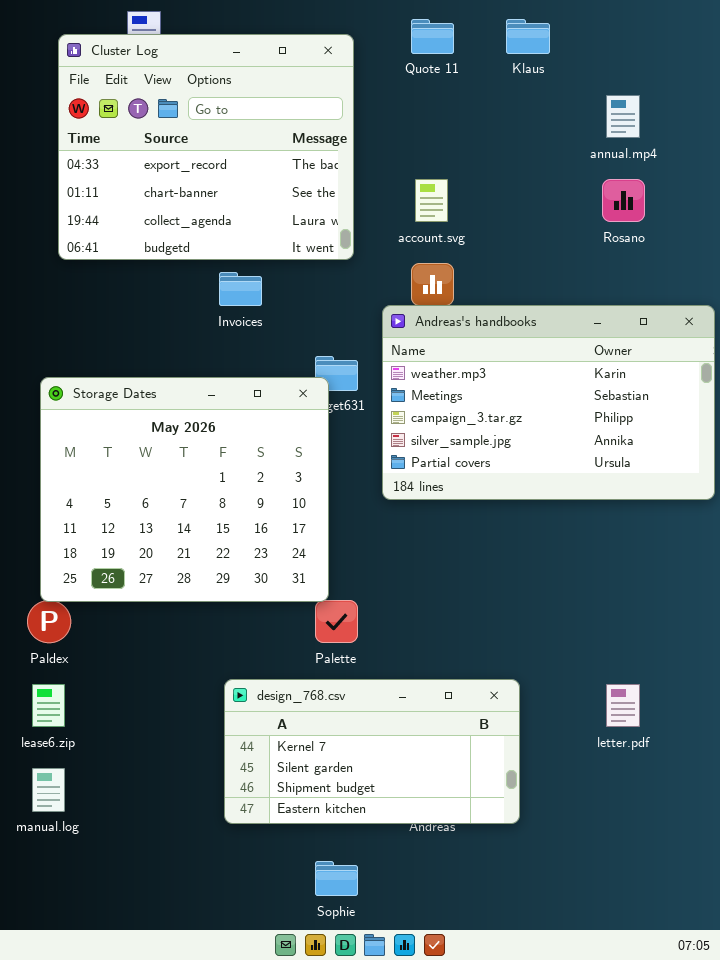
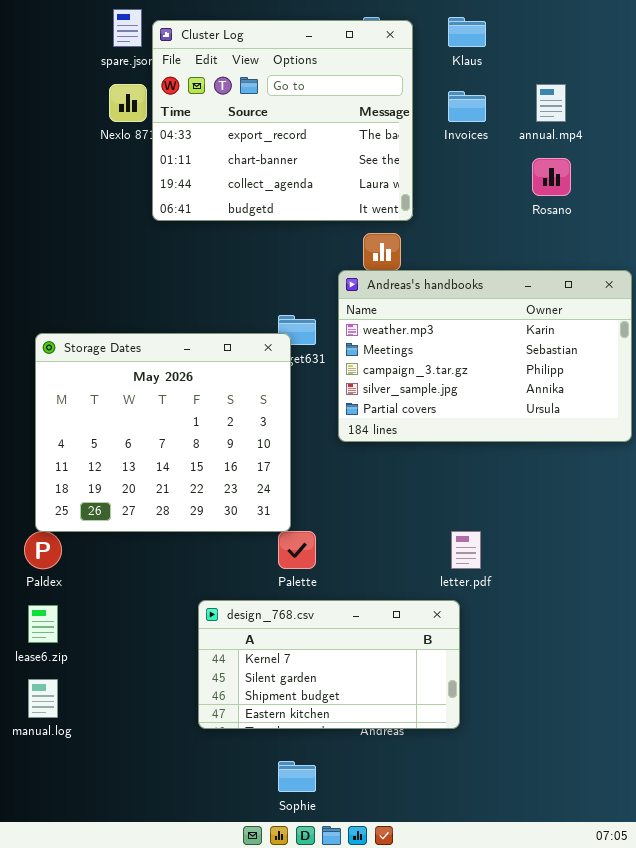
Cluster Log: [58,34,354,260] -> [152,20,413,221], moved
Invoices: [219,272,262,306] -> [448,91,486,122], moved
letter.pdf: [606,684,640,727] -> [451,531,481,569], moved

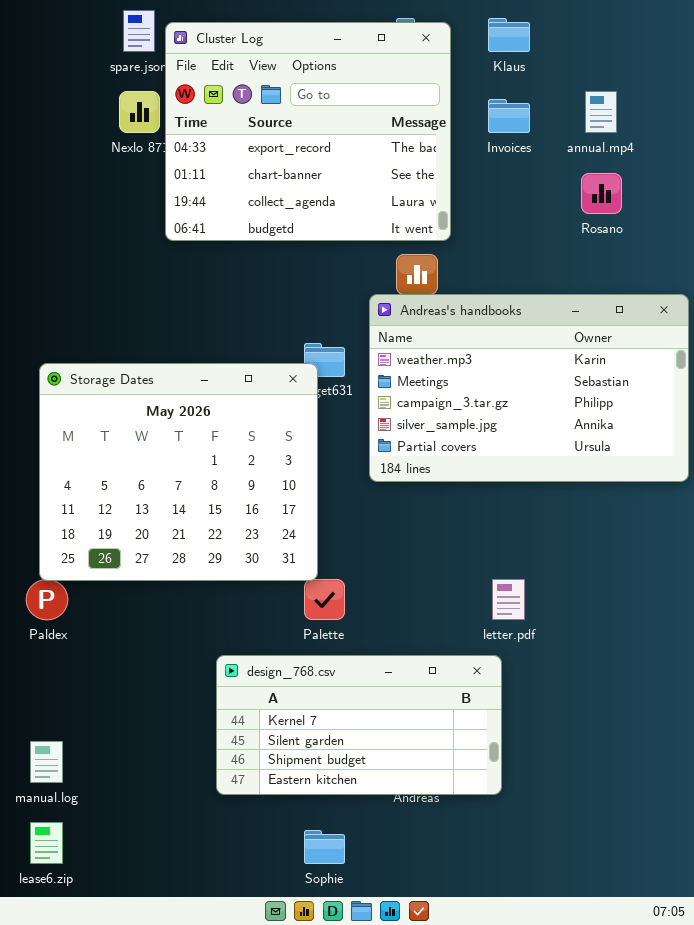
lease6.zip: [28,605,58,643] -> [30,822,63,864], moved

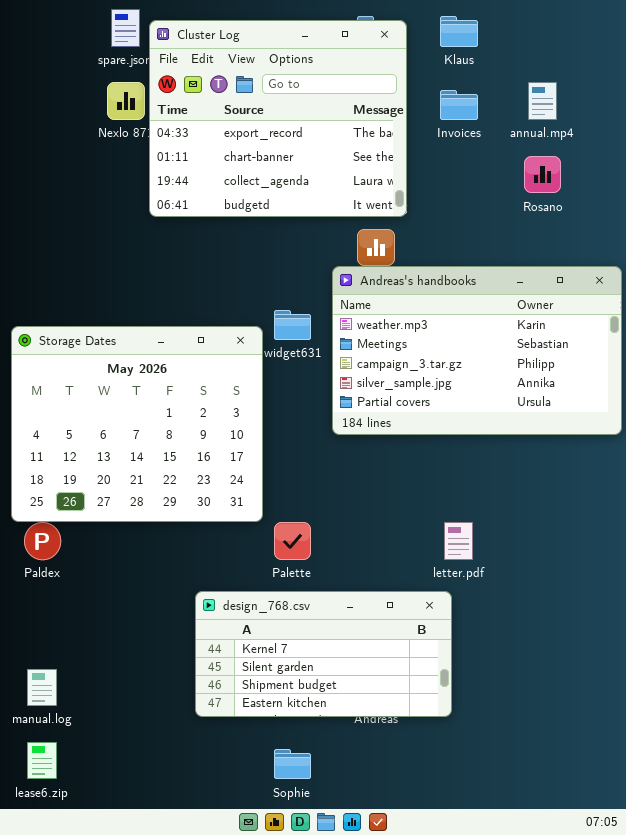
Storage Dates: [39,363,318,581] -> [11,326,263,522], moved

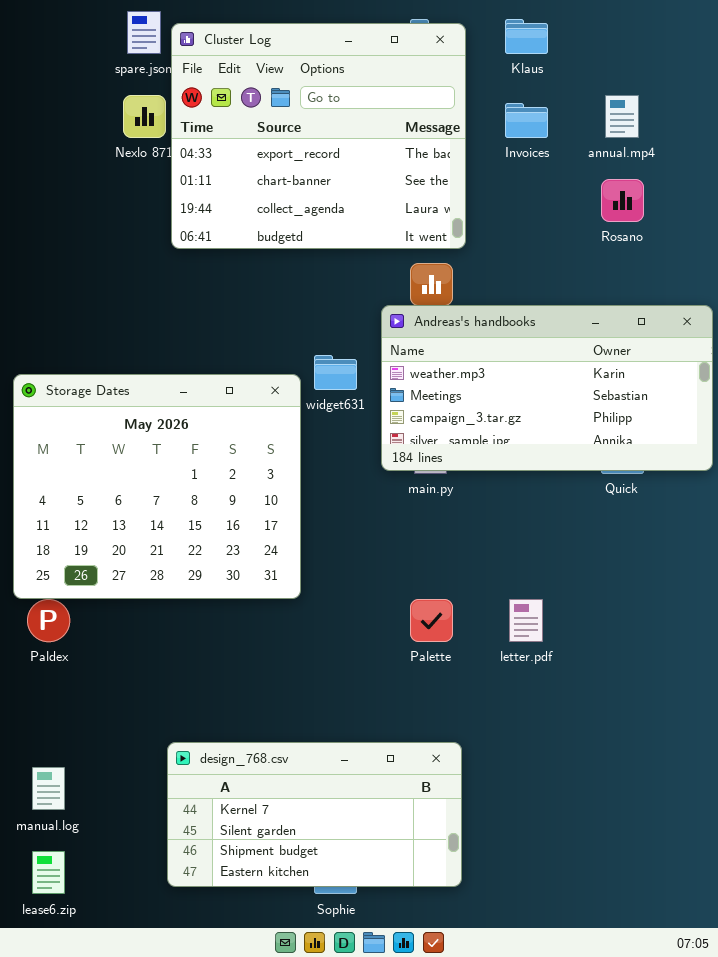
Andreas's handbooks: [332,266,622,435] -> [381,305,713,471], resized
Palette: [274,522,311,560] -> [410,599,453,642], moved
design_768.csv: [195,591,452,717] -> [167,742,462,887], moved

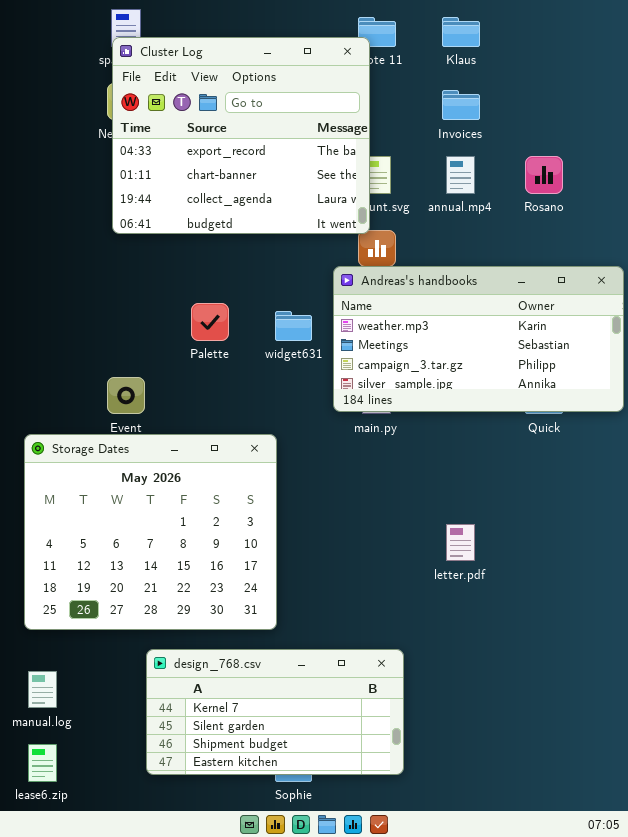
Cluster Log: [171,23,466,249] -> [112,37,370,234], moved
annual.mp4: [605,95,639,138] -> [446,156,475,194], moved
Storage Dates: [13,374,301,599] -> [24,434,277,630], moved
Palette: [410,599,453,642] -> [191,303,229,341], moved

